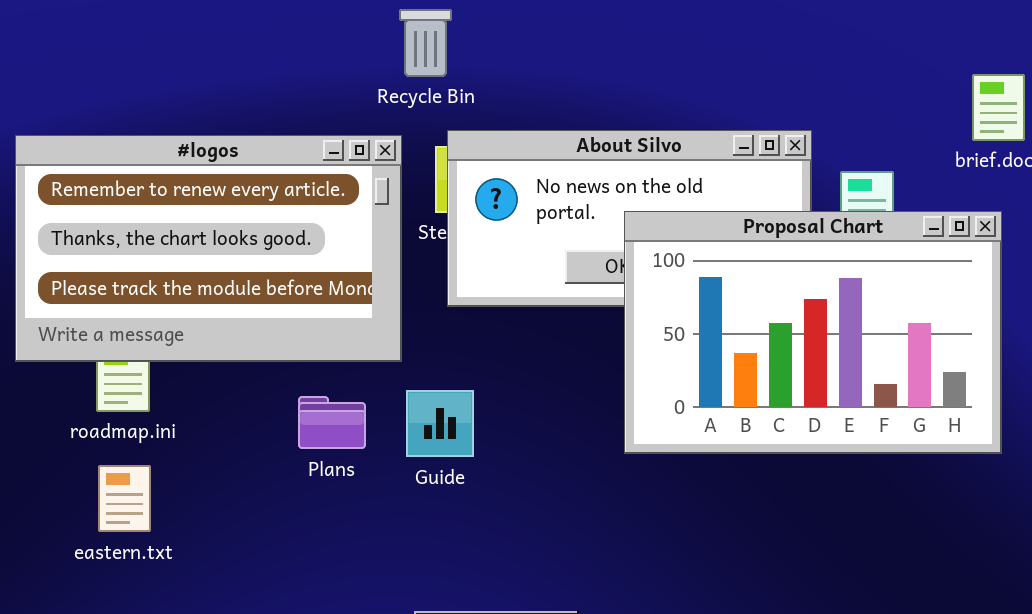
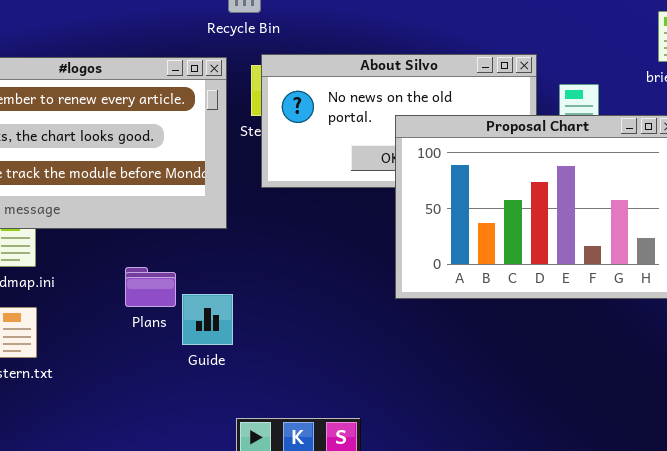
Guide: [406,390,474,457] -> [182,294,233,345], moved
Plans: [298,396,366,449] -> [125,267,176,307], moved

